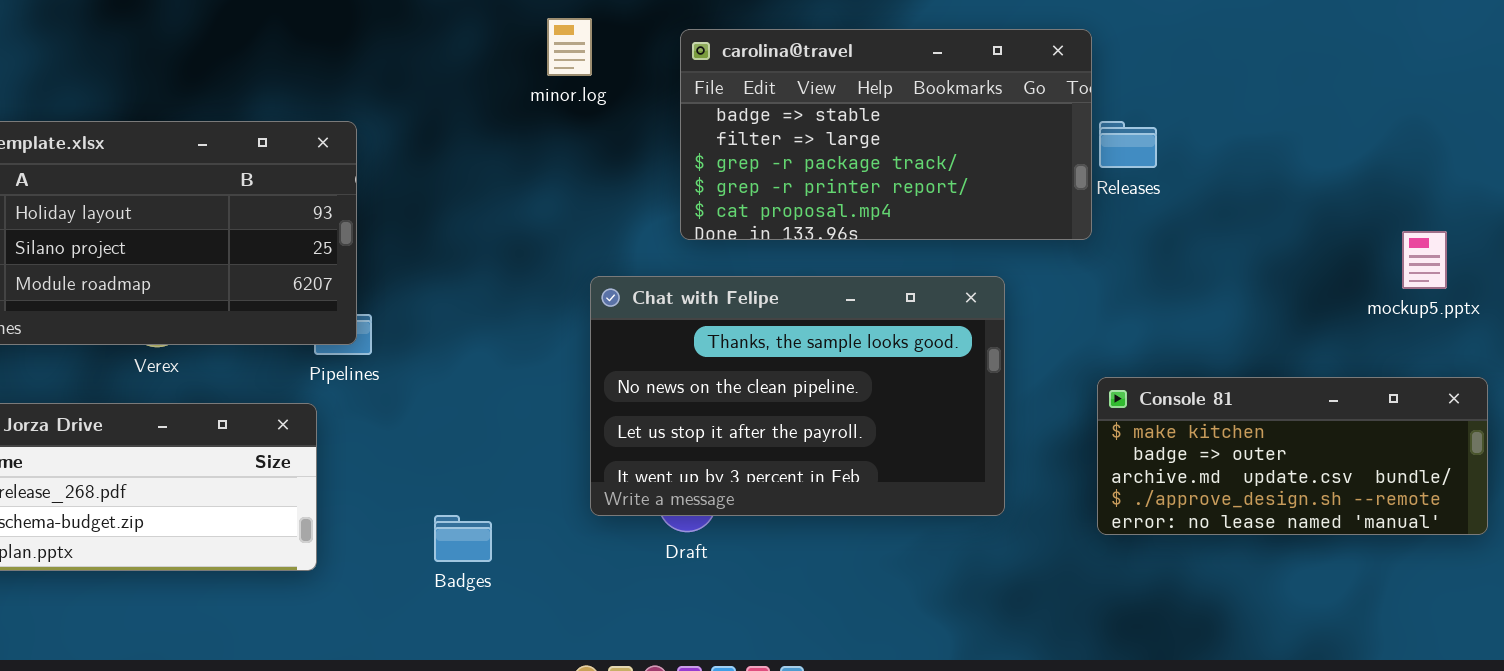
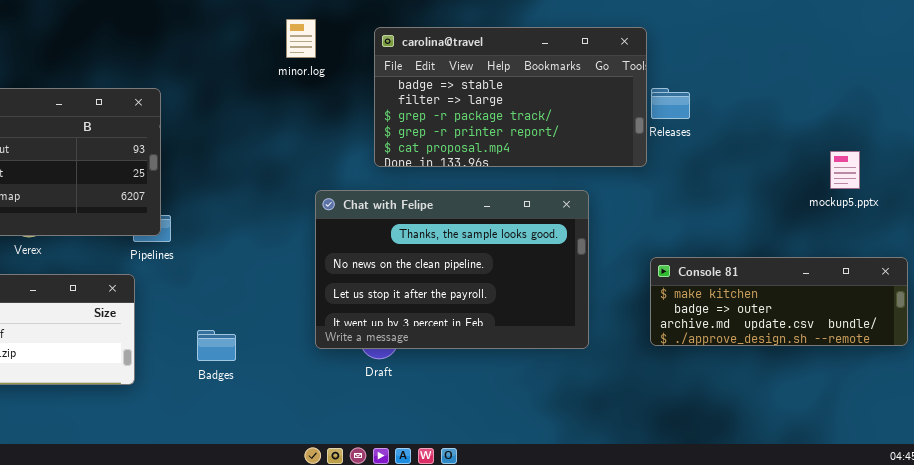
mockup5.pptx: [1402,231,1447,289] -> [830,151,860,189], moved
Console 81: [1097,377,1488,535] -> [650,257,908,346], resized
Badges: [434,515,492,562] -> [197,330,236,361], moved

